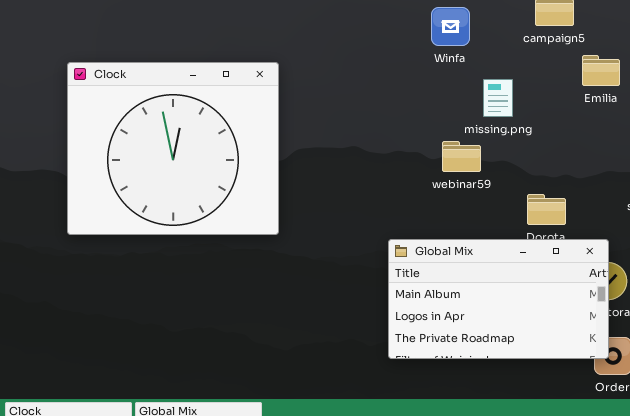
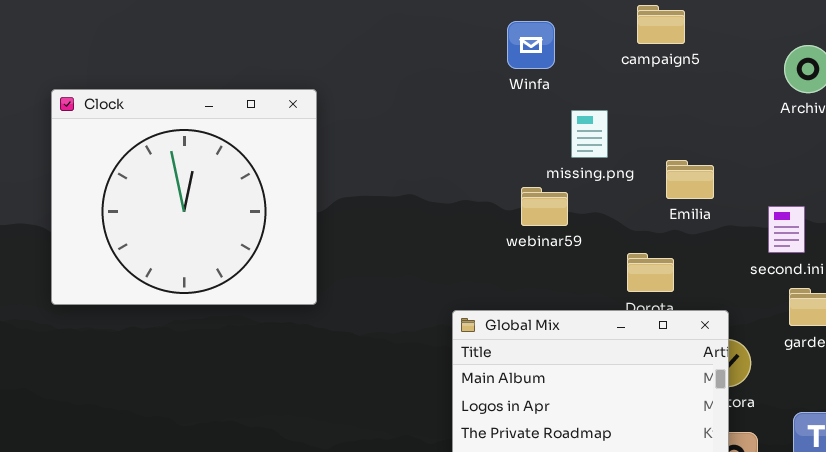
Emilia: [582,55,620,86] -> [666,160,714,199], moved

